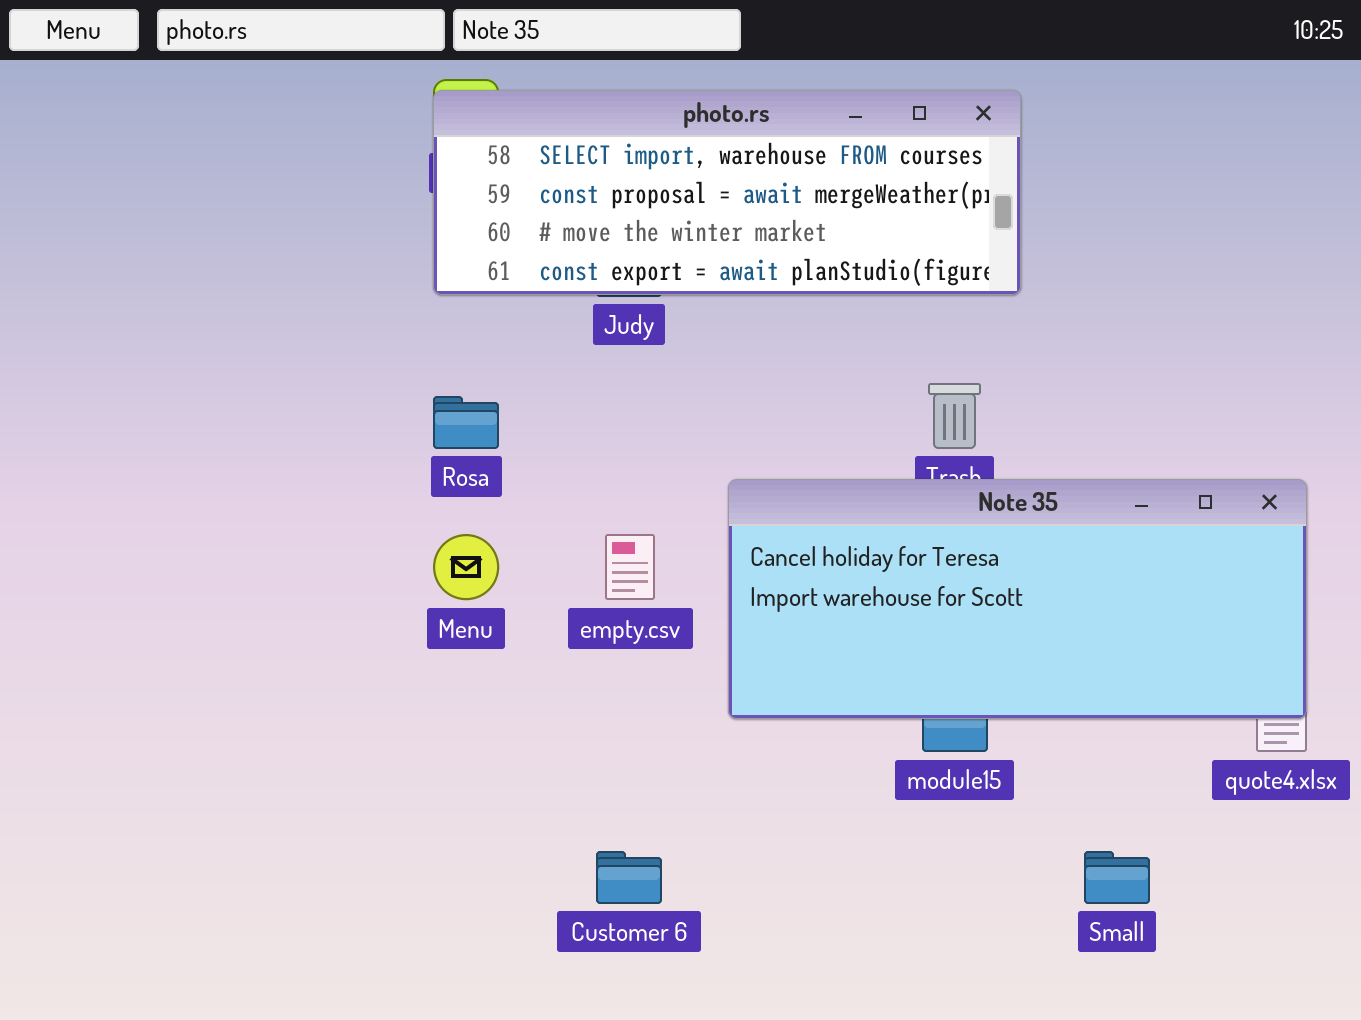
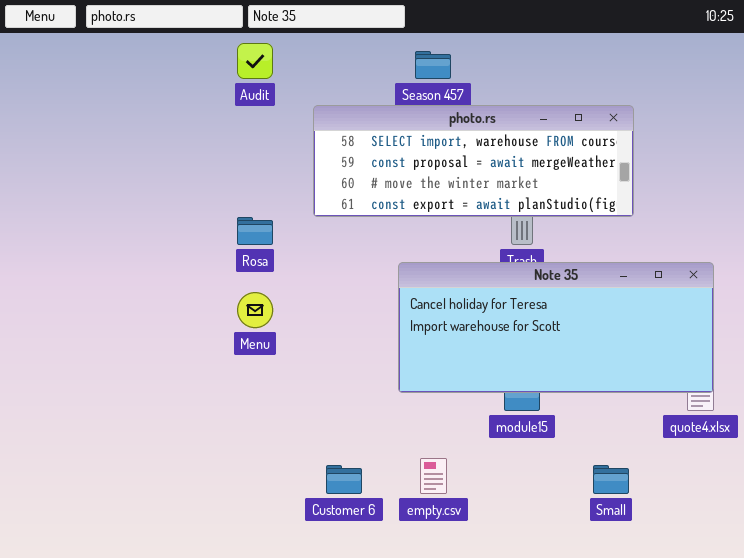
photo.rs: [433,90,1021,295] -> [313,105,634,217], moved
empty.csv: [605,534,655,600] -> [420,458,447,494], moved

